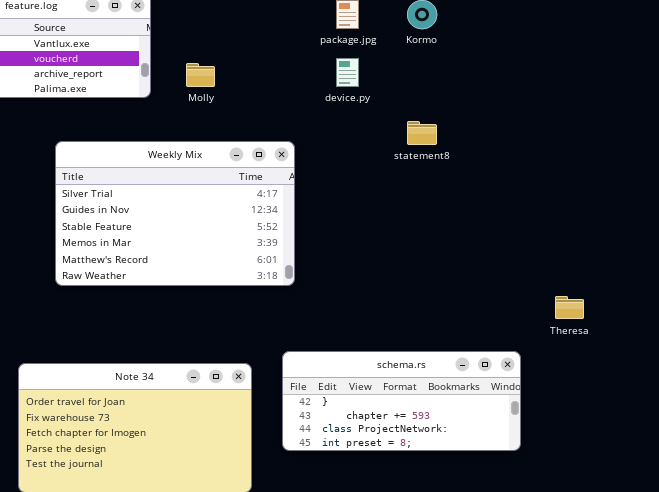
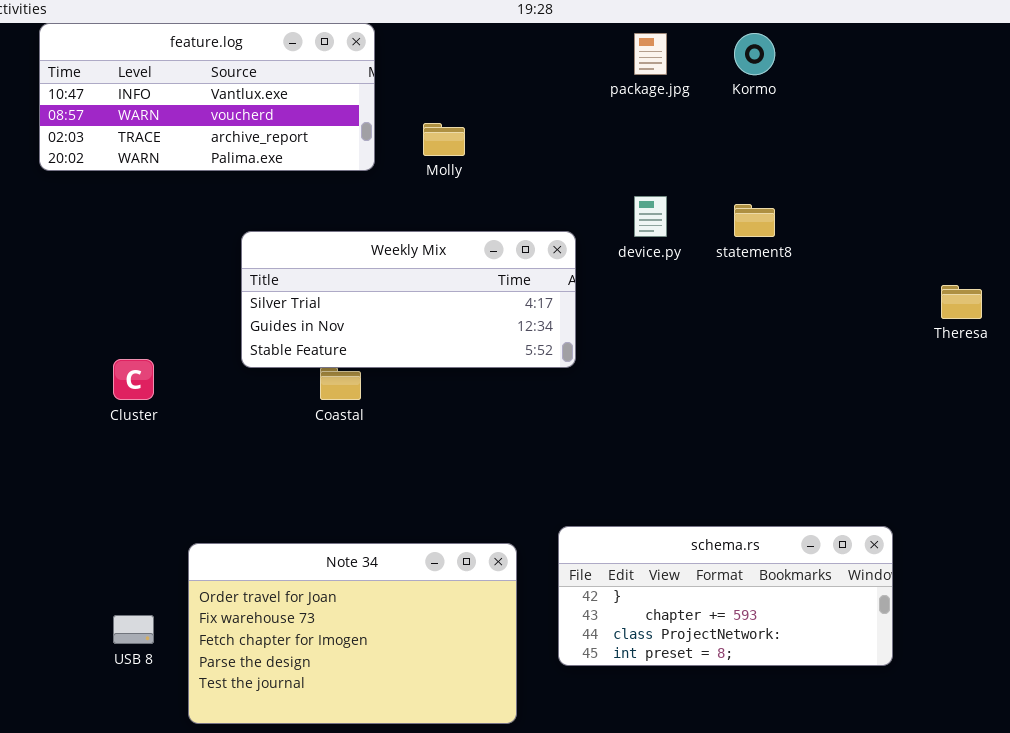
device.py: [336,58,359,87] -> [634,196,667,237], moved
Weekly Mix: [55,141,295,286] -> [241,231,576,368], resized
Theresa: [555,296,584,319] -> [941,285,982,319], moved

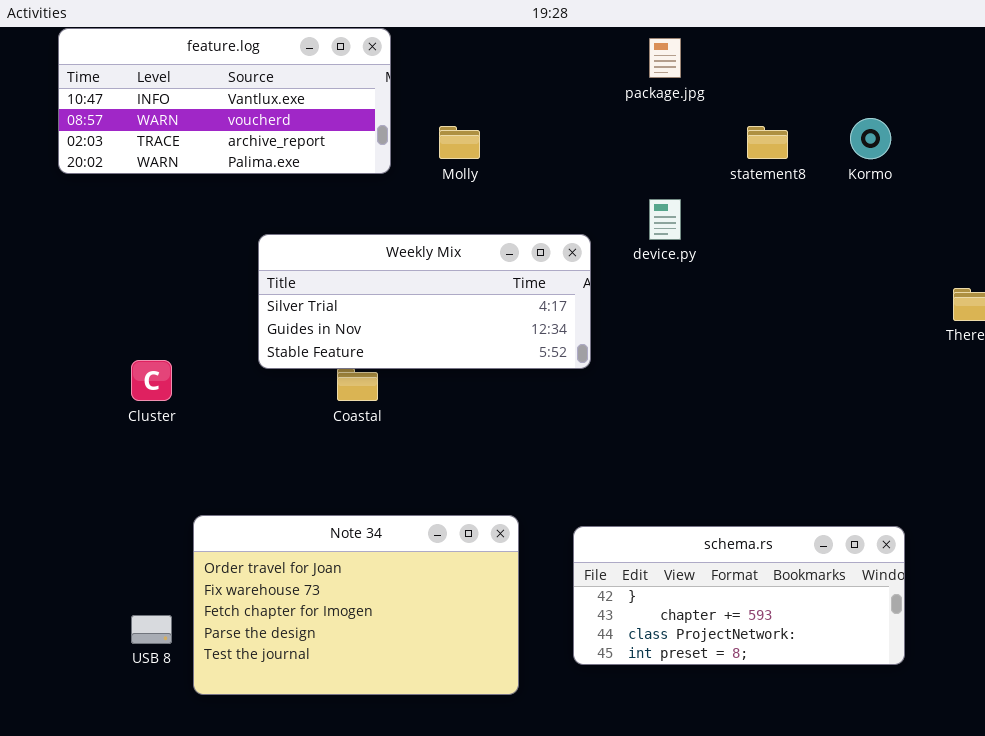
Kormo: [734,33,775,75] -> [850,118,891,159], moved
statement8: [734,204,775,237] -> [747,126,788,159], moved
Note 34: [188,543,517,724] -> [193,515,519,695], moved

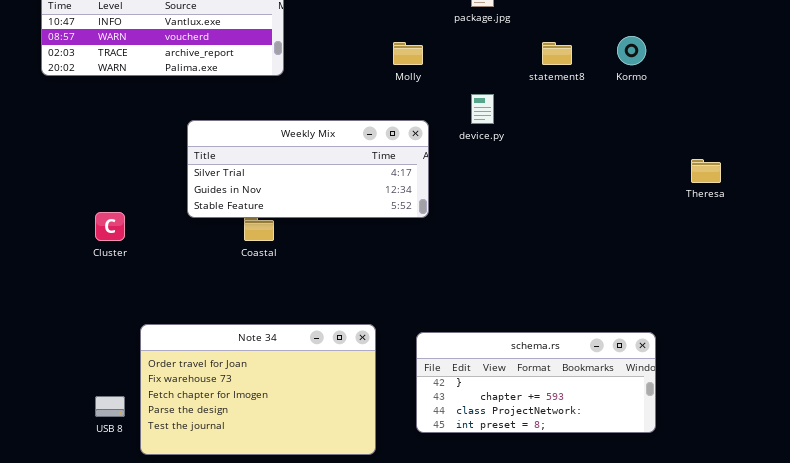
Molly: [439,126,480,159] -> [393,42,423,65], moved

